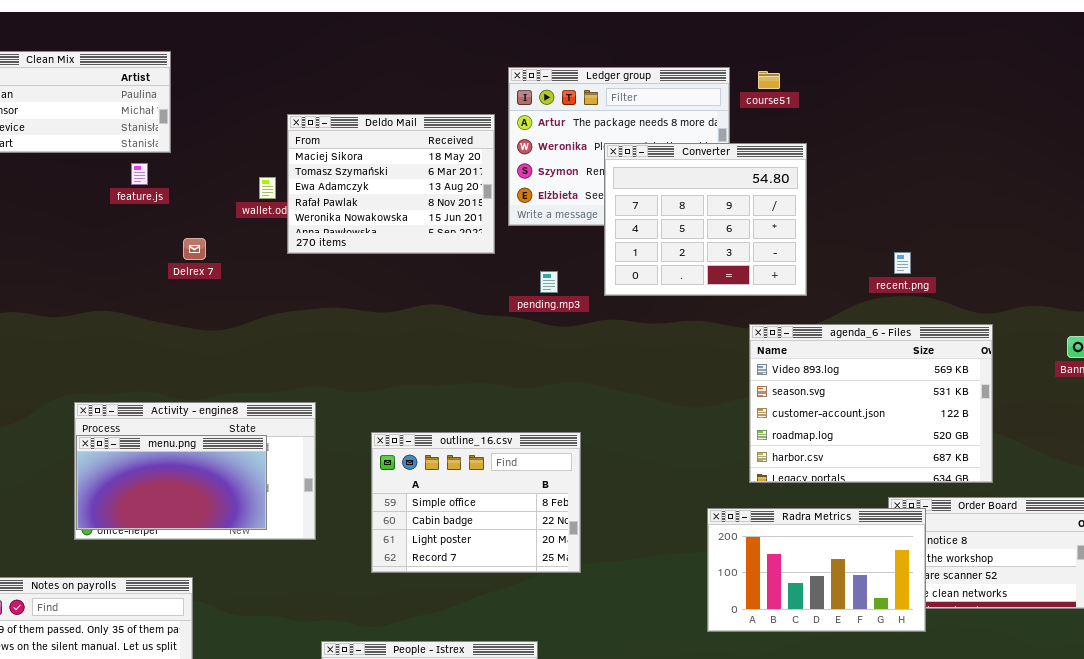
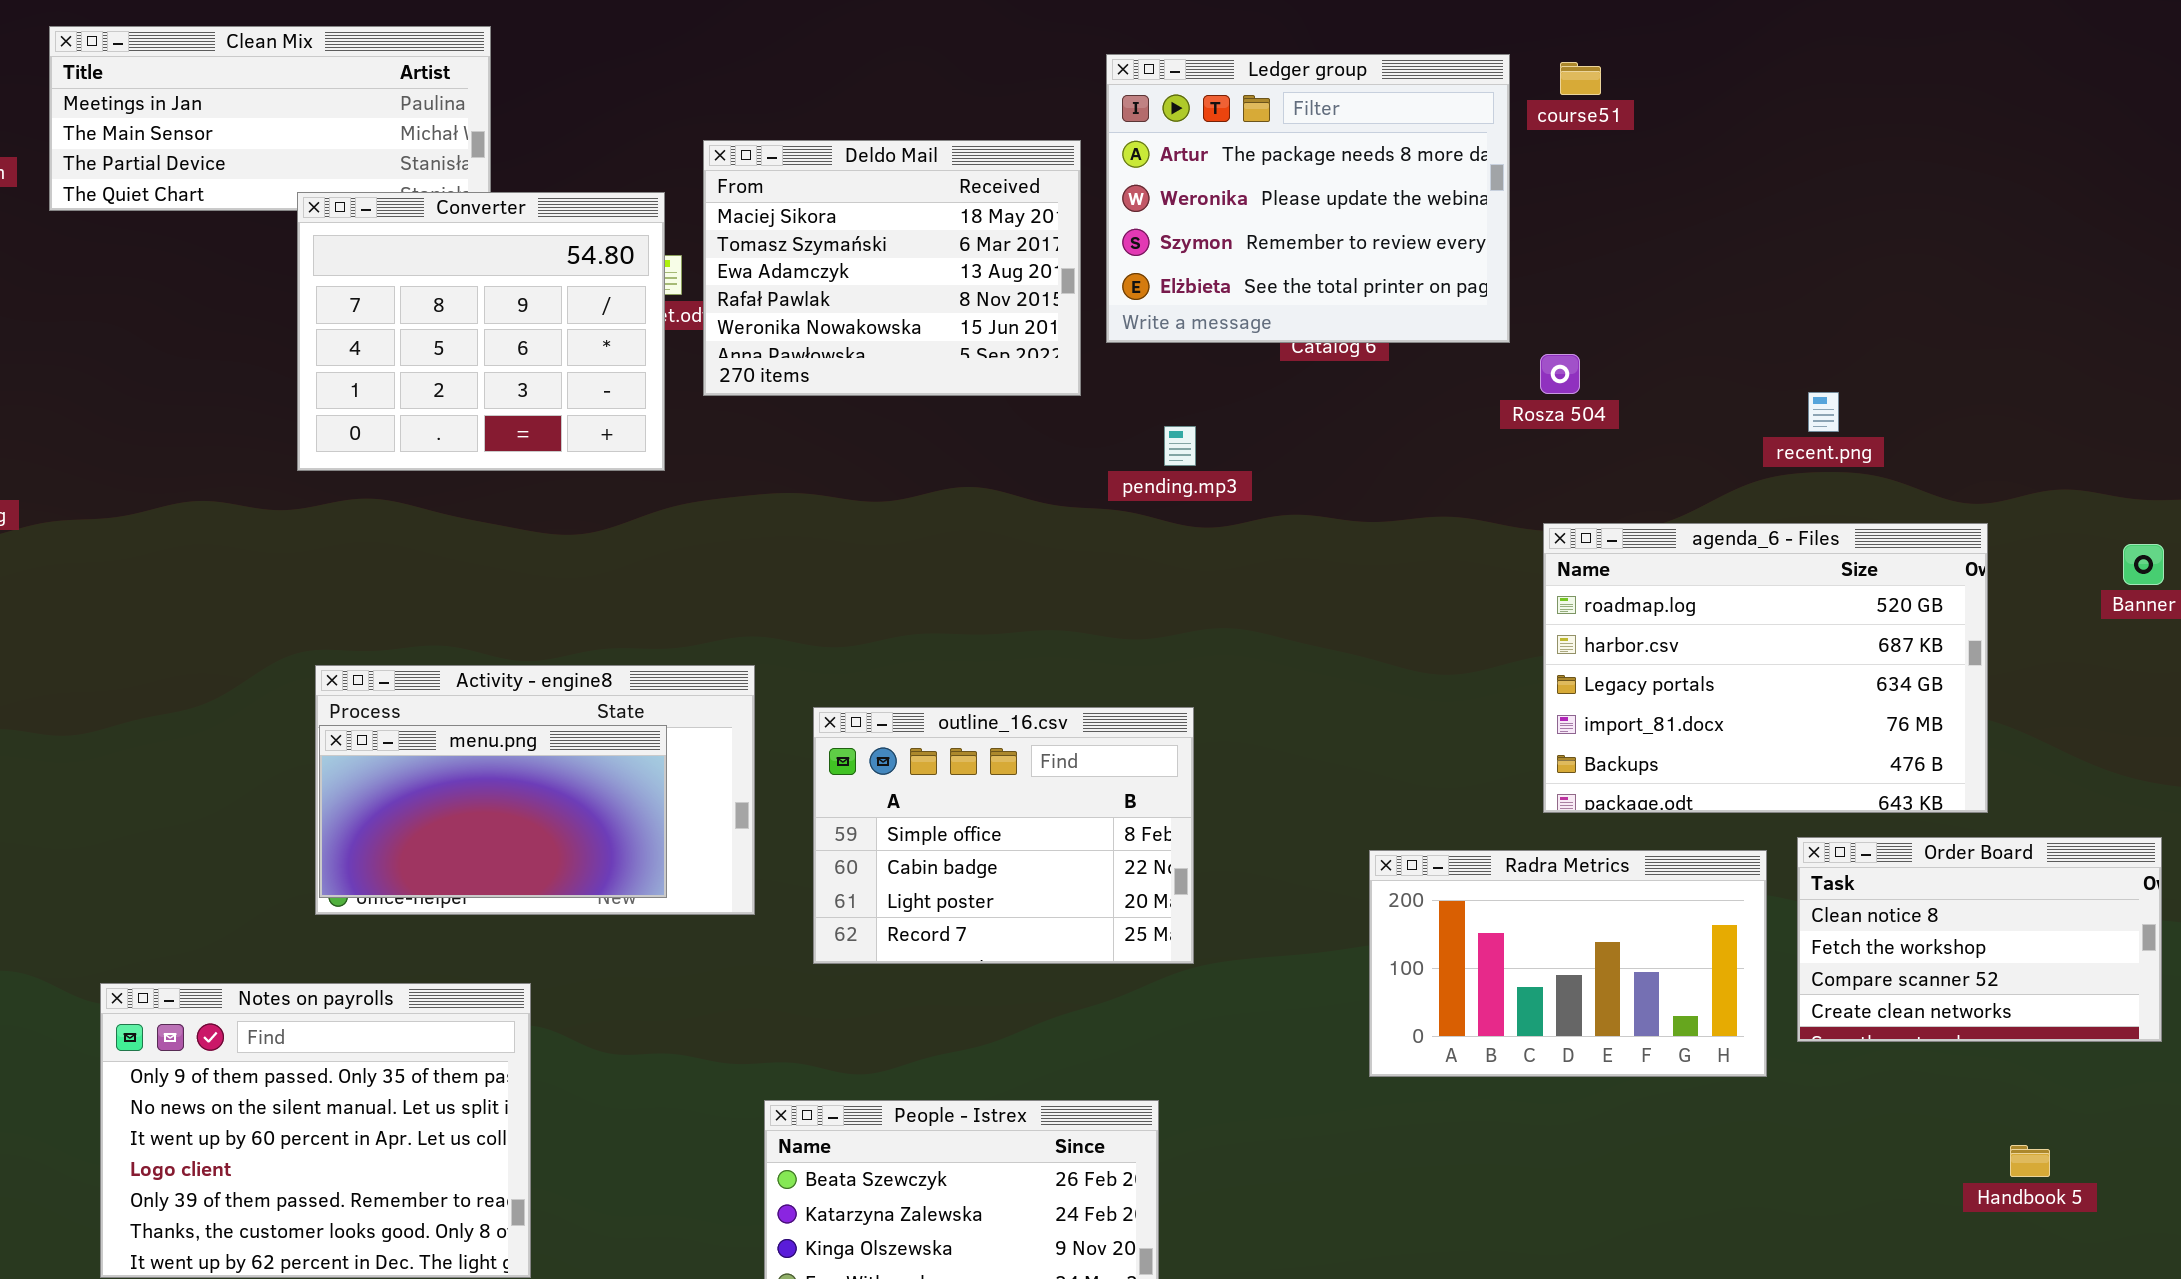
Converter: [604,143,807,296] -> [297,192,665,471], moved
agenda_6 - Files: [749,324,993,483] -> [1543,523,1988,813], scrolled down 3 rows
outline_16.csv: [371,432,581,573] -> [813,707,1194,964], moved
Radra Metrics: [707,508,926,632] -> [1369,850,1767,1077], moved

